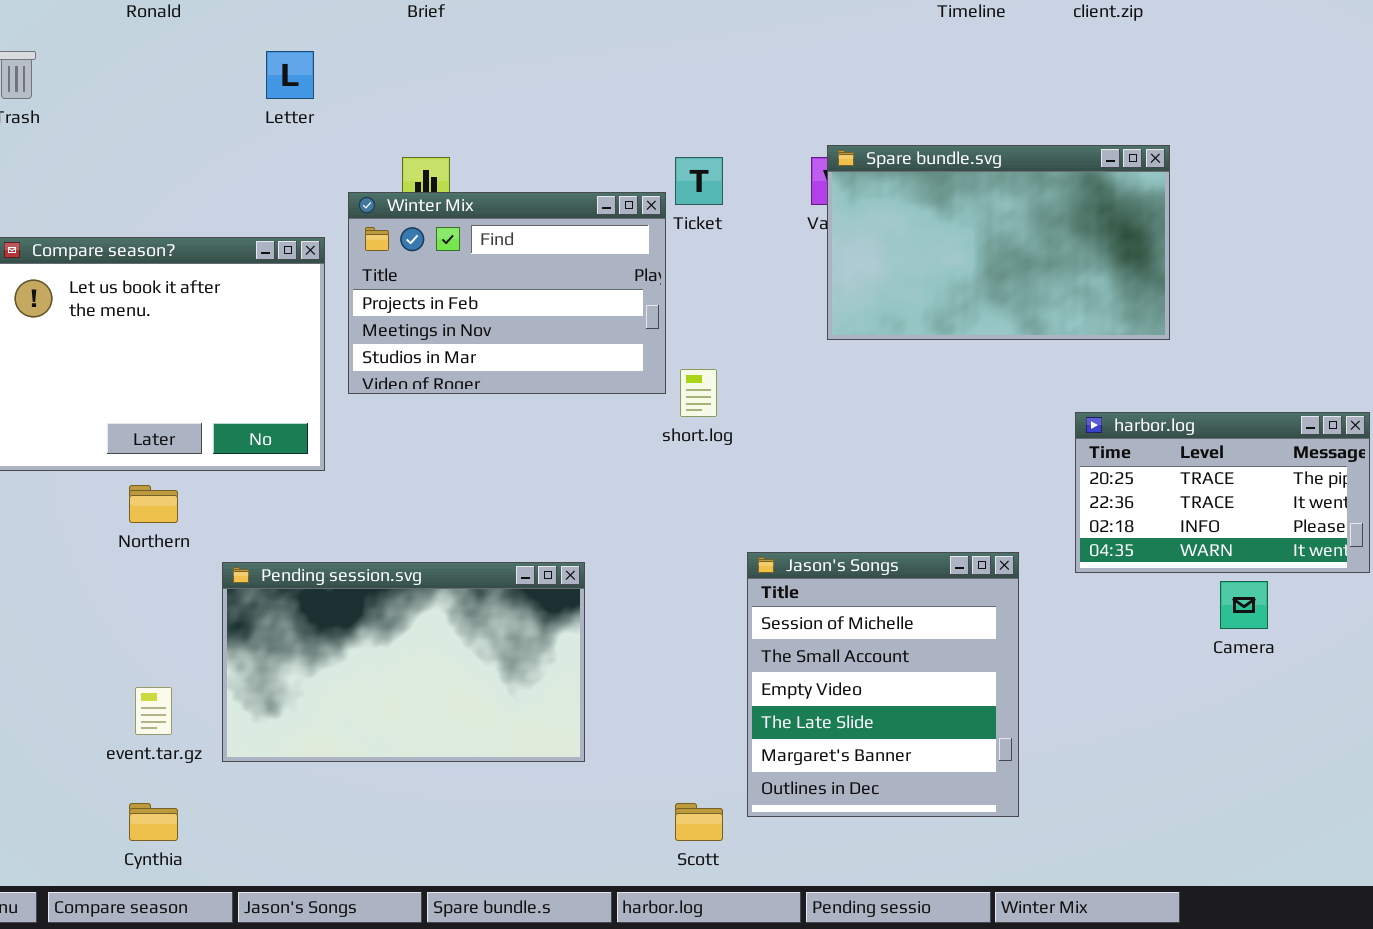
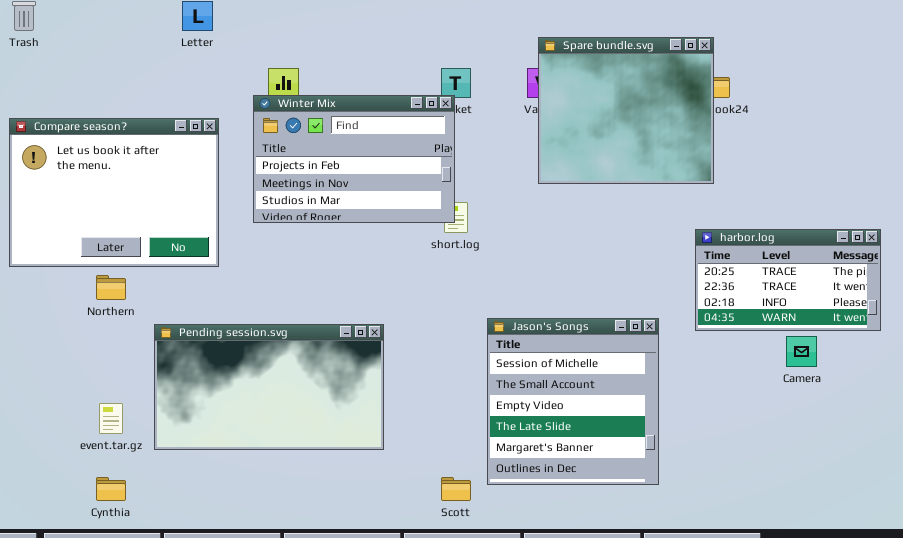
Spare bundle.svg: [827,145,1170,340] -> [538,37,714,184], resized
Winter Mix: [348,192,666,394] -> [253,95,455,223], moved

